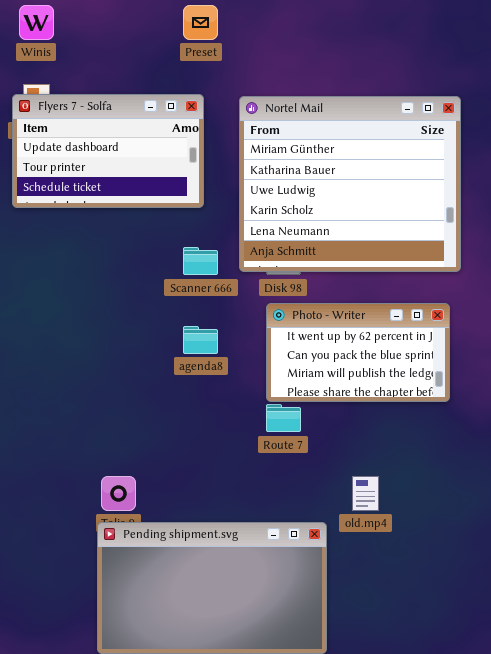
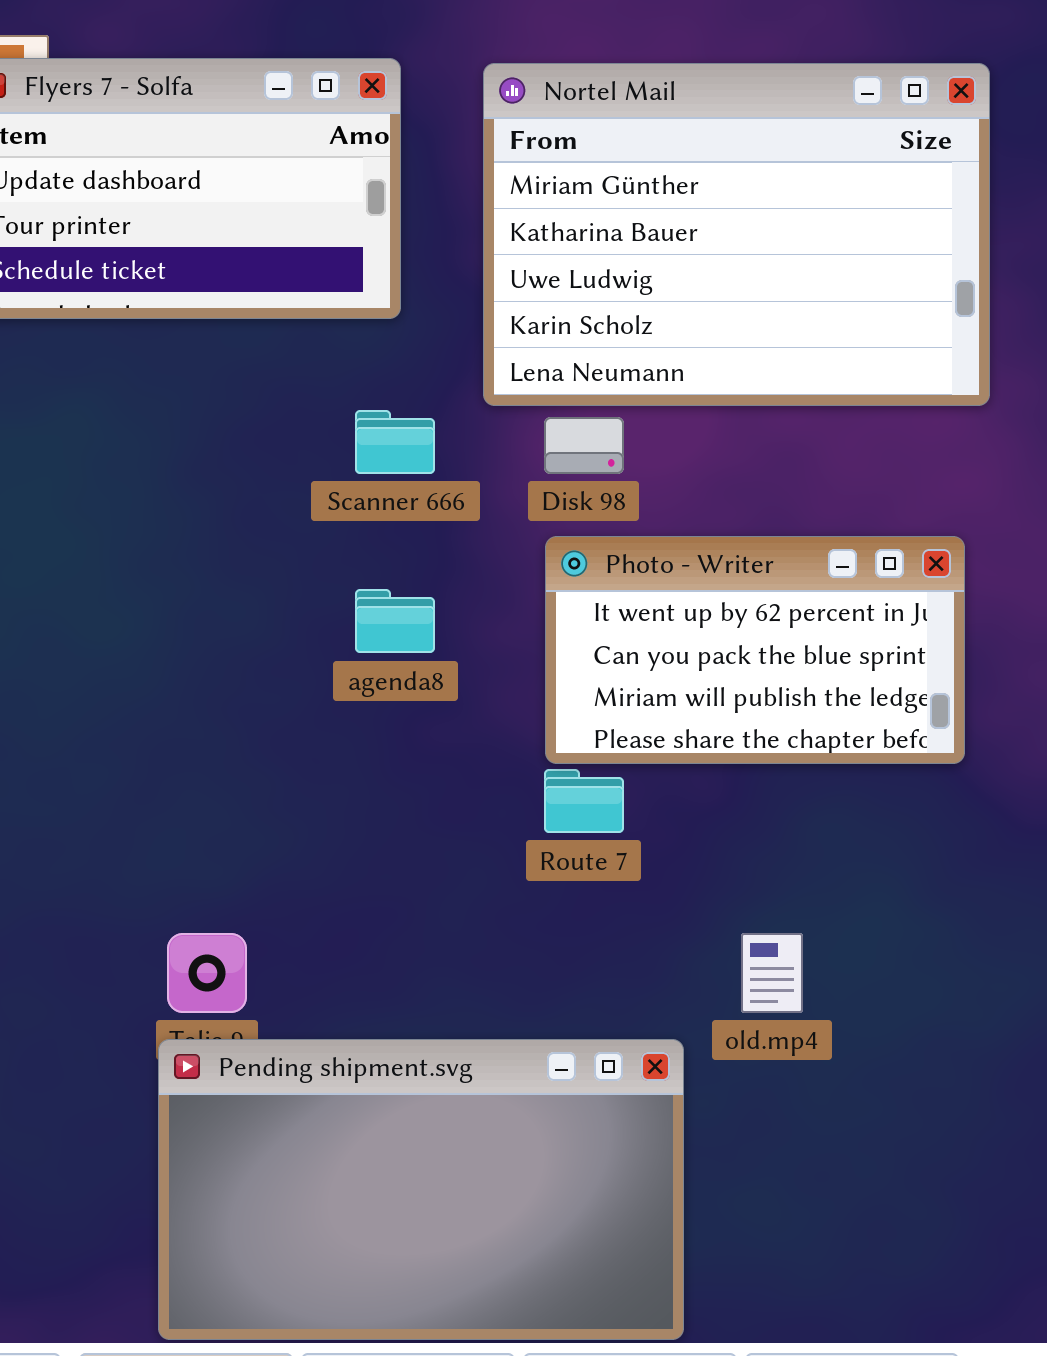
Nortel Mail: [239,96,461,272] -> [483,63,990,406], resized

